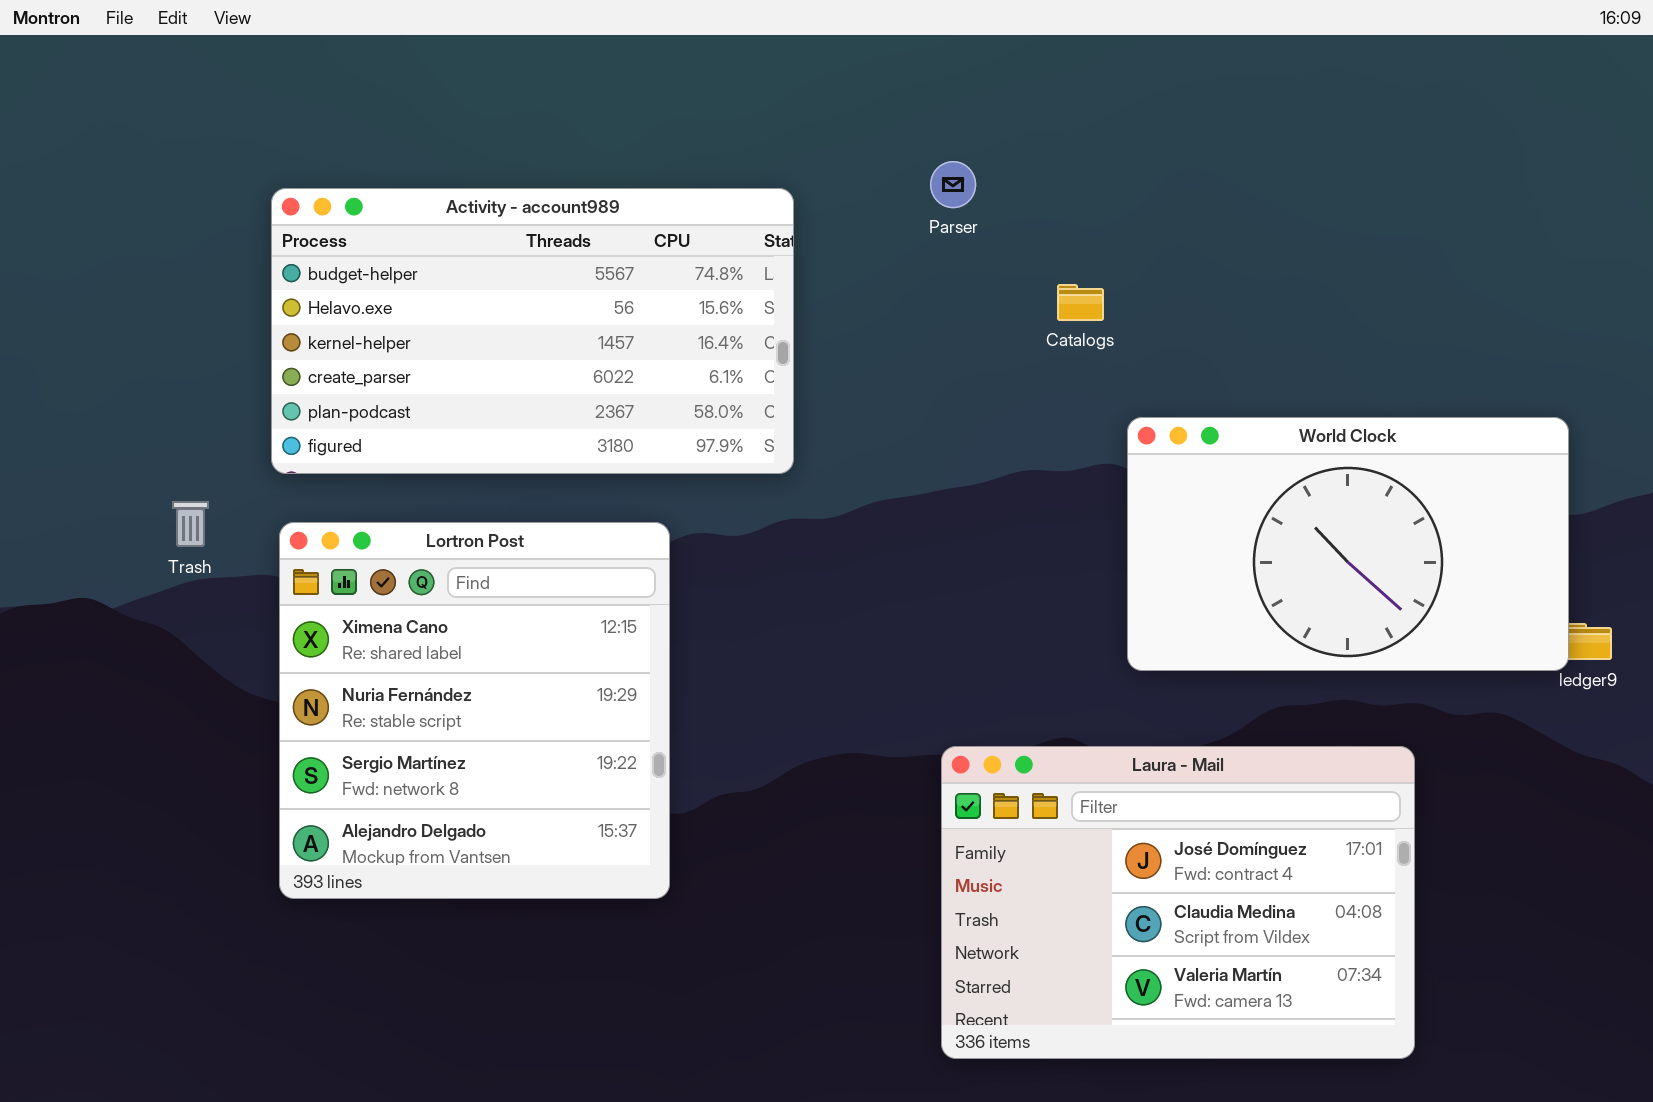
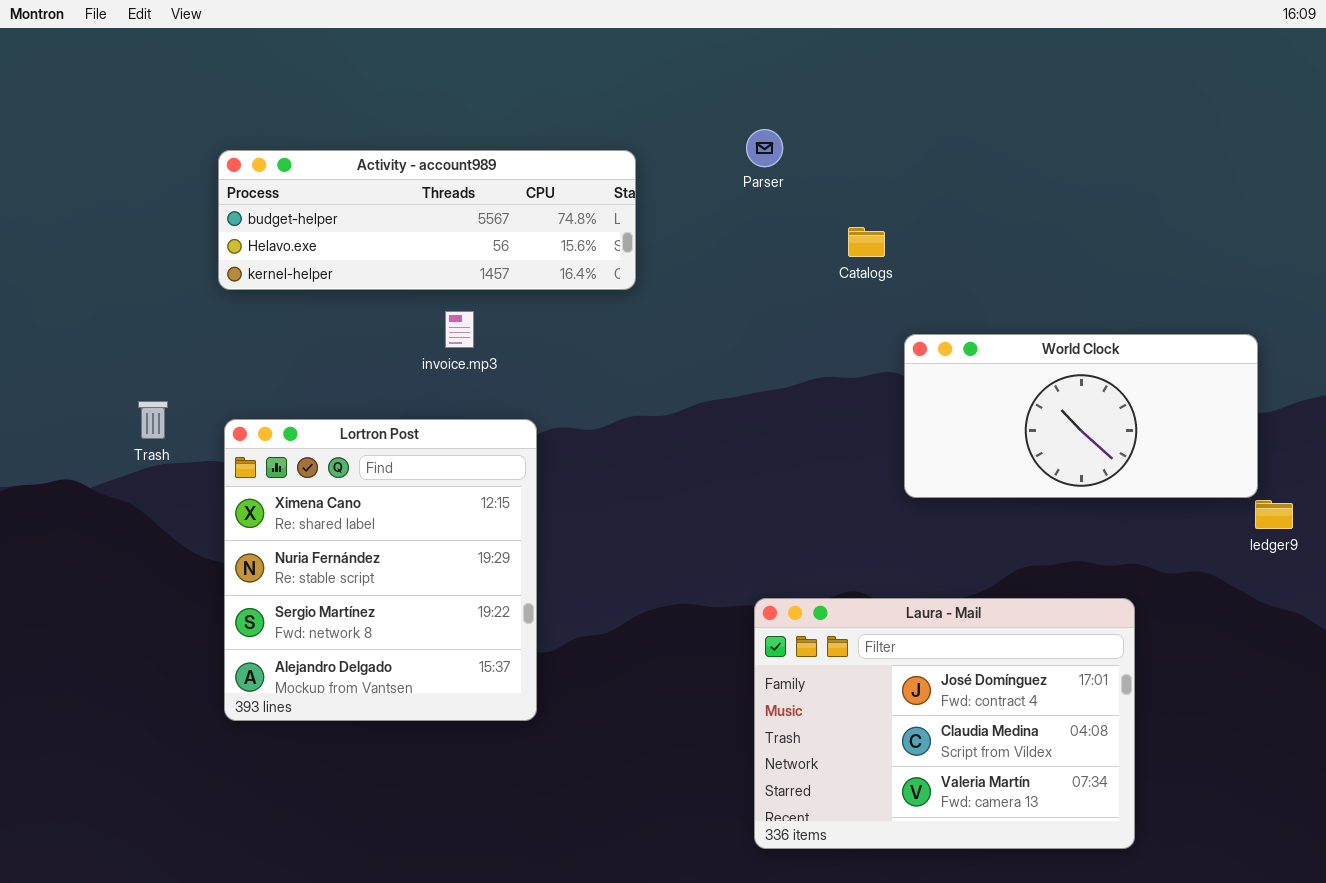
Activity - account989: [271,188,794,474] -> [218,150,636,290], resized
World Clock: [1127,417,1569,671] -> [904,334,1258,498], resized

